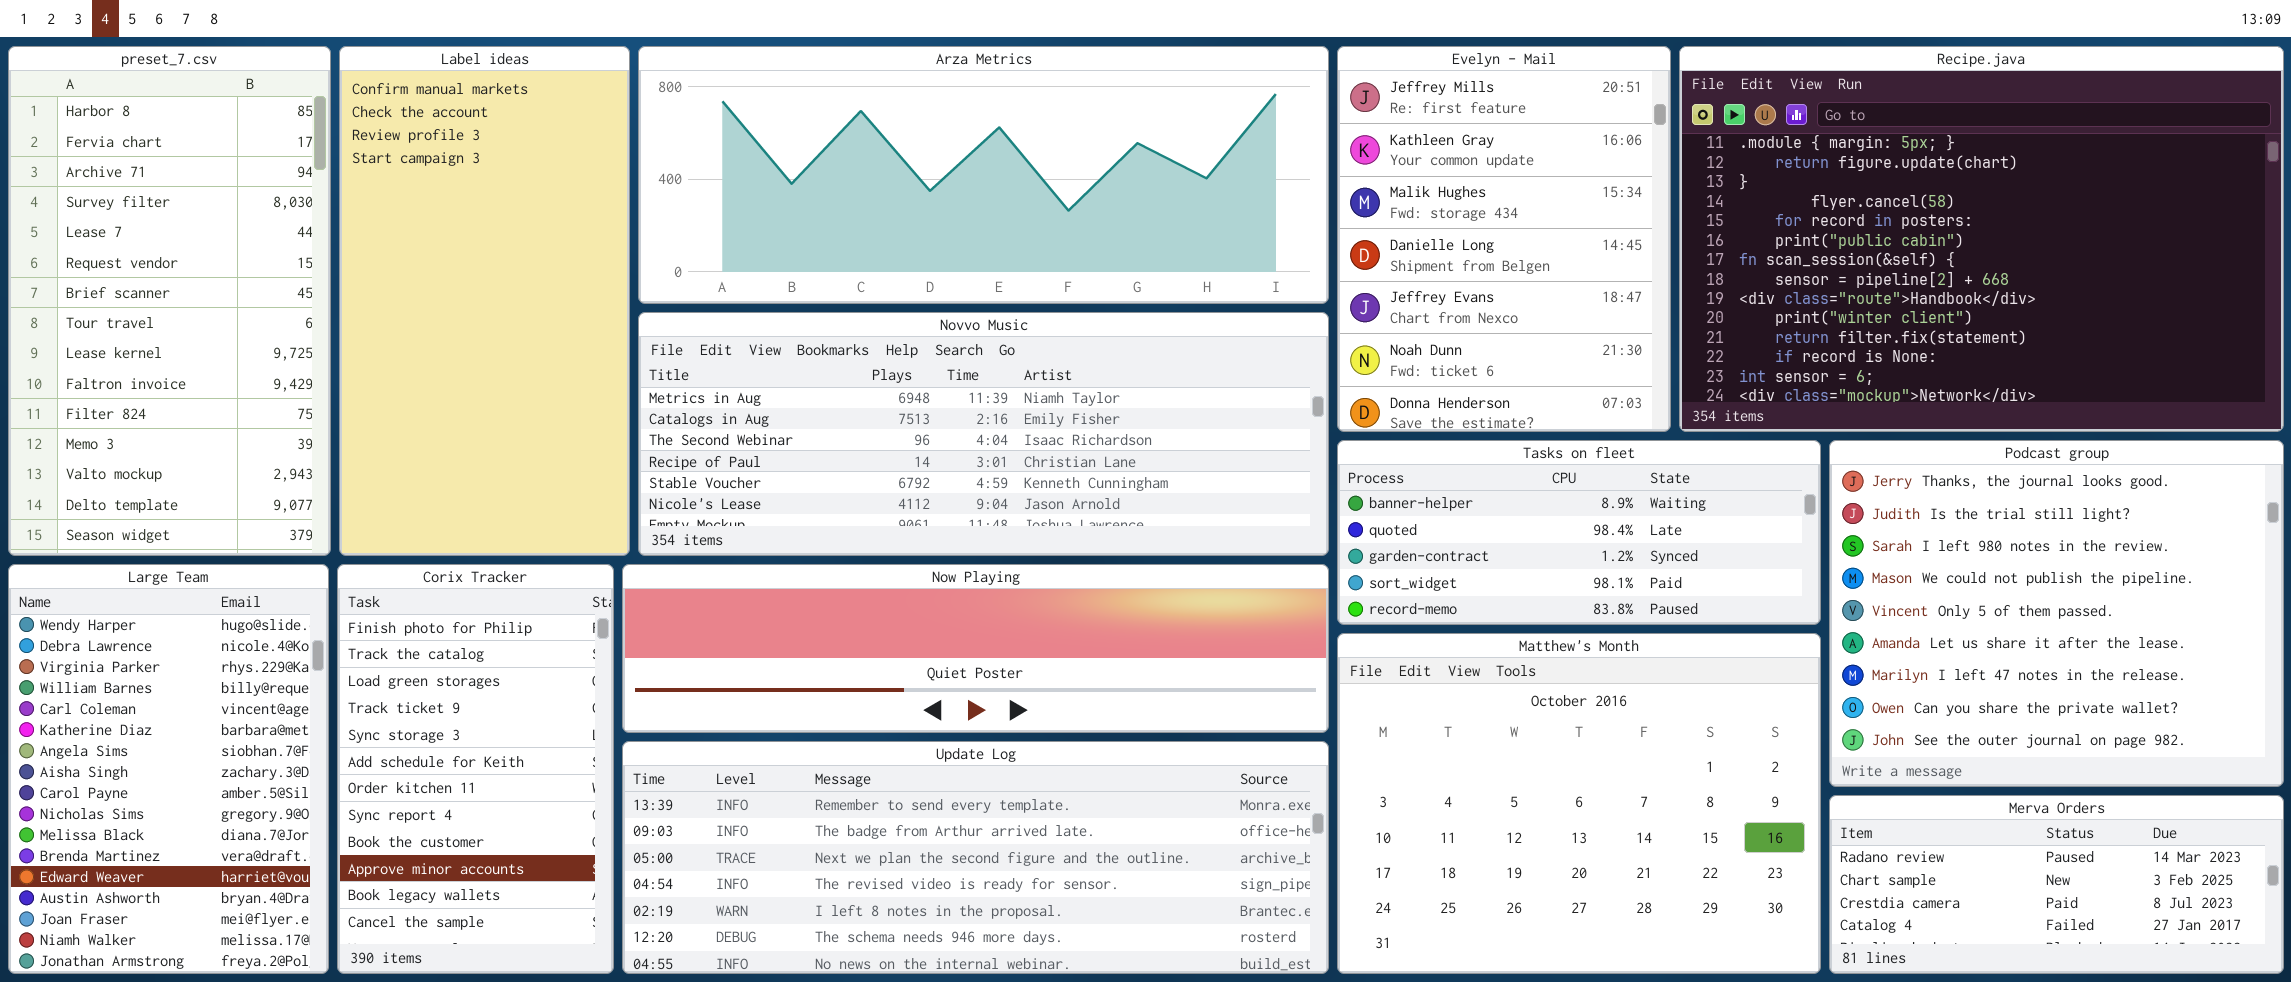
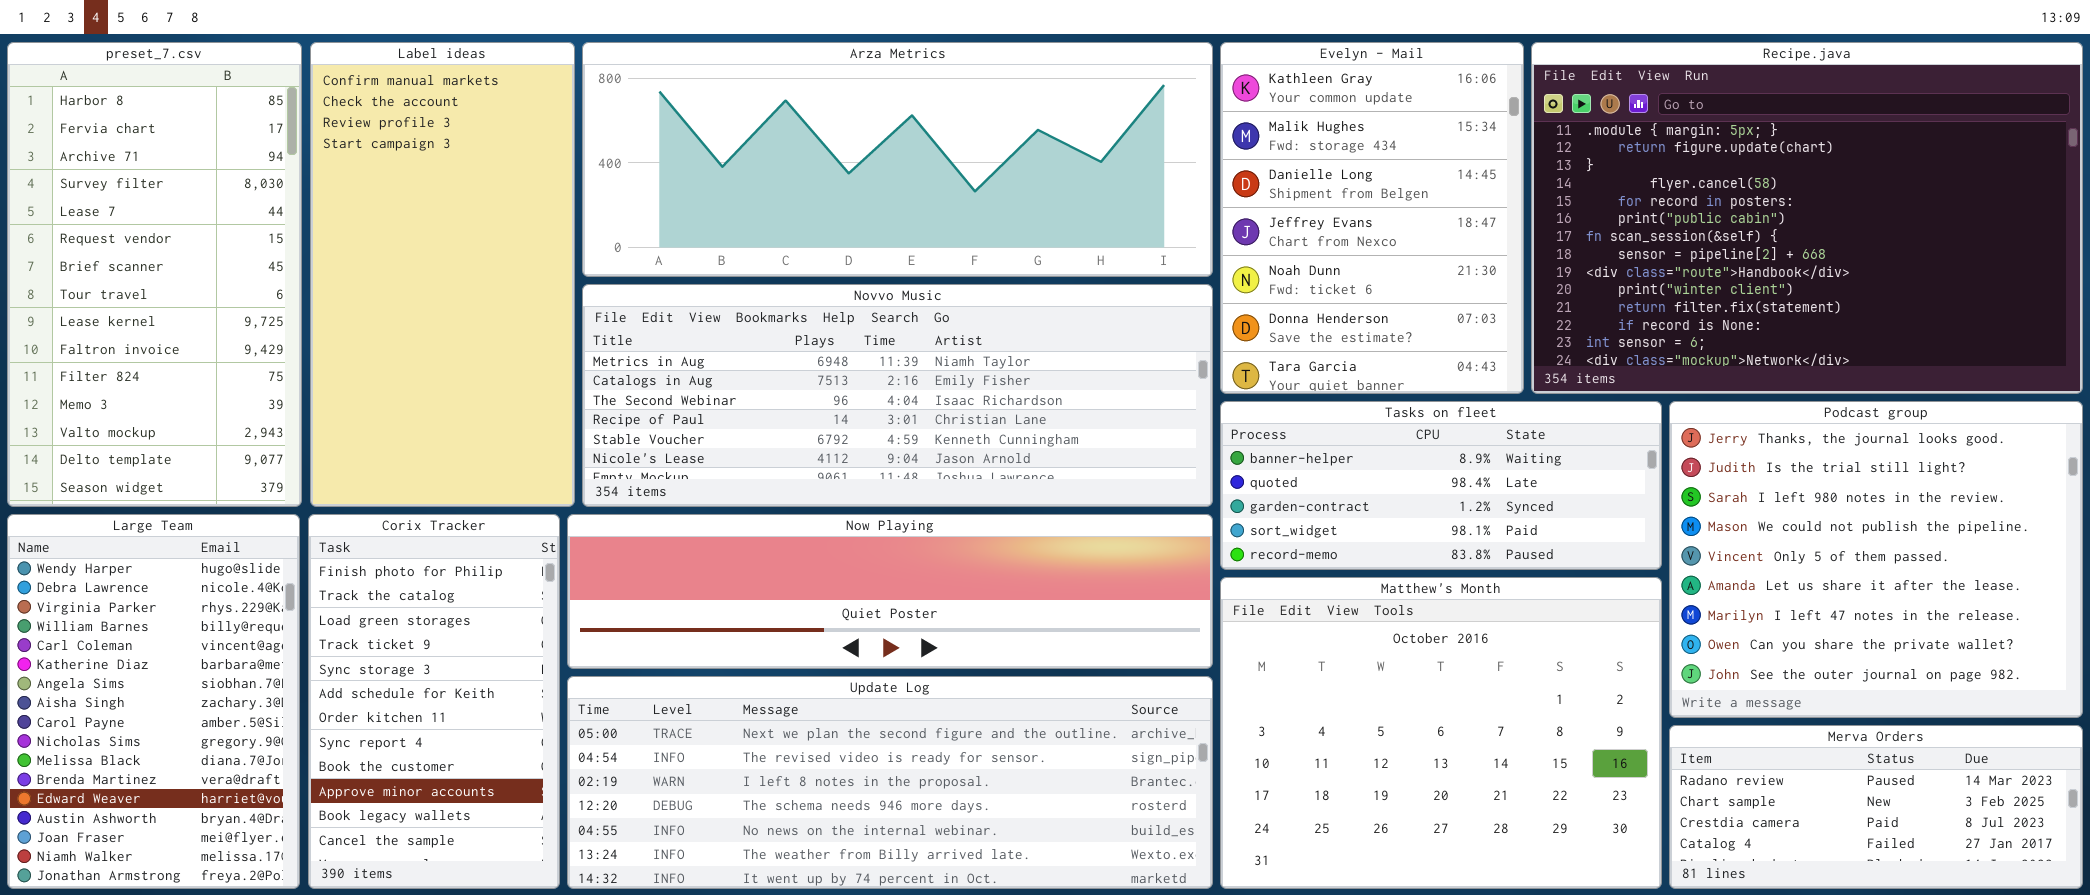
Evelyn - Mail: [1337,46,1671,432] -> [1220,42,1524,394], scrolled down 1 row
Update Log: [622,741,1329,974] -> [567,676,1213,889], scrolled down 2 rows

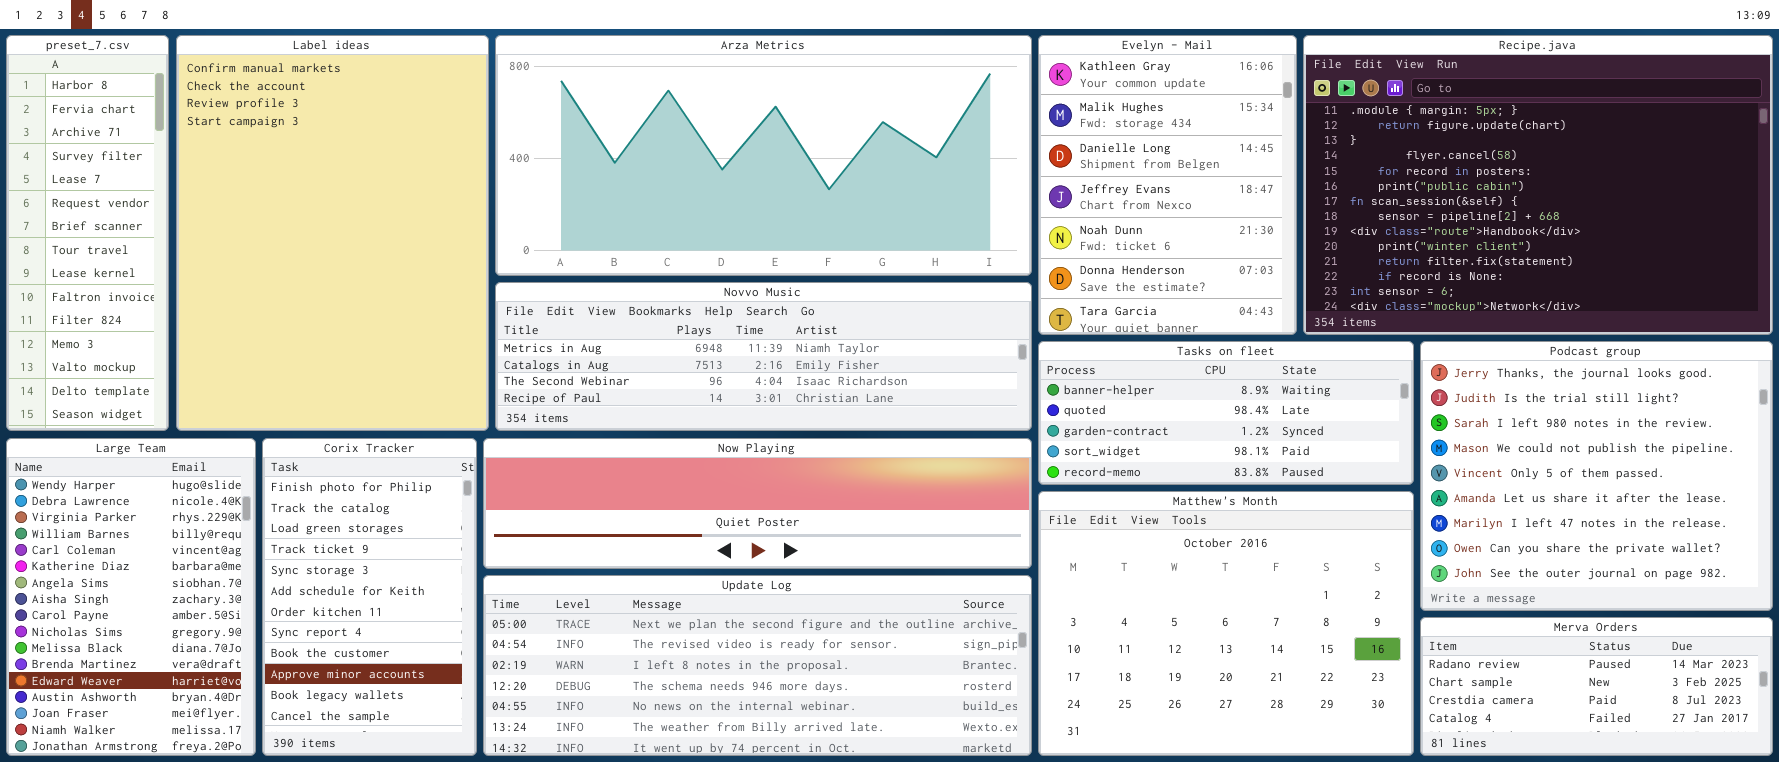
preset_7.csv: [7,42,302,507] -> [6,35,169,431], resized
Label ideas: [310,42,575,507] -> [176,35,489,431], resized
Arza Metrics: [582,42,1213,277] -> [495,35,1032,276], resized
Novvo Music: [582,284,1213,507] -> [495,282,1032,431], resized

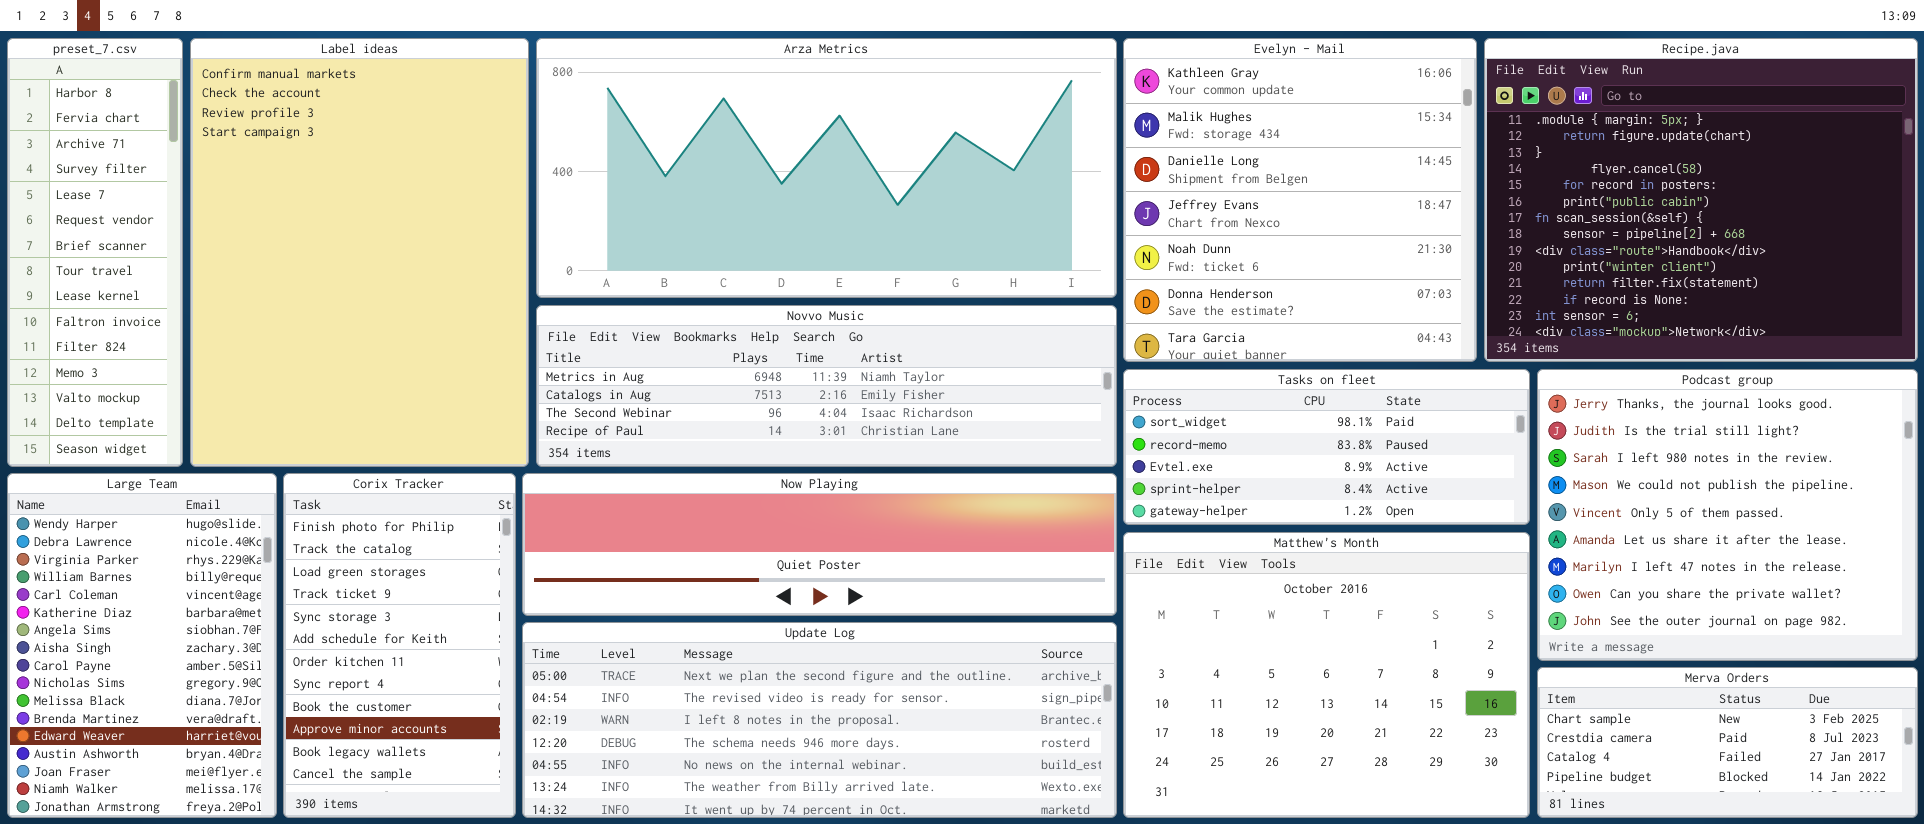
Evelyn - Mail: [1038,35,1297,335] -> [1123,38,1477,362], resized
Recipe.java: [1303,35,1773,335] -> [1484,38,1918,362], resized
Tasks on fleet: [1038,341,1414,485] -> [1123,369,1530,525], scrolled down 3 rows
Merva Orders: [1420,617,1773,756] -> [1537,667,1918,818], scrolled down 1 row

